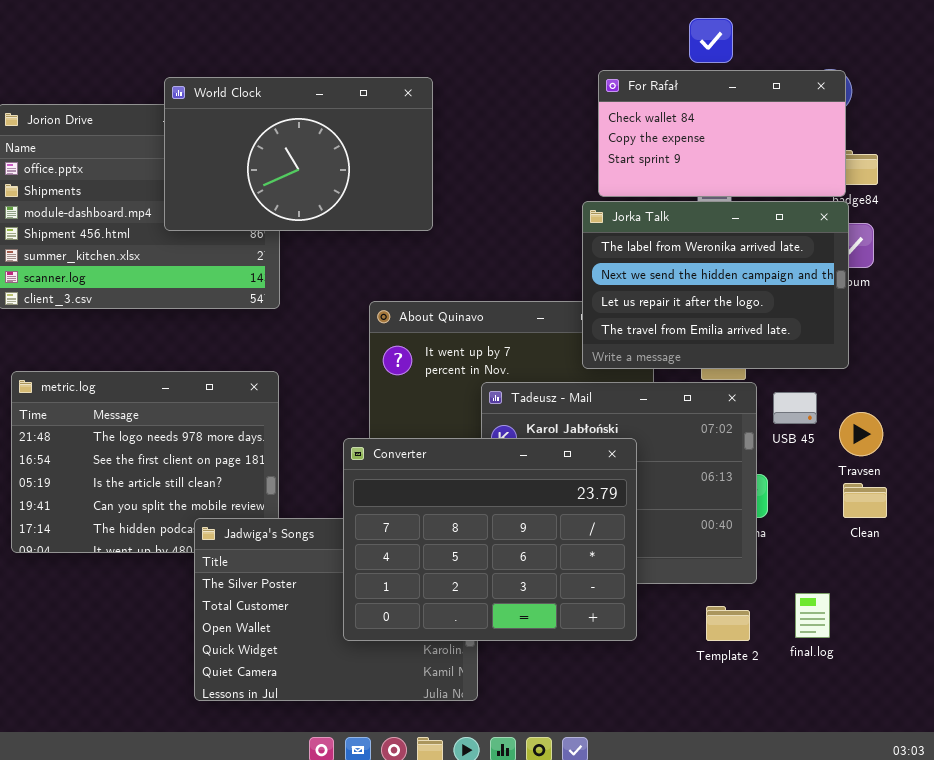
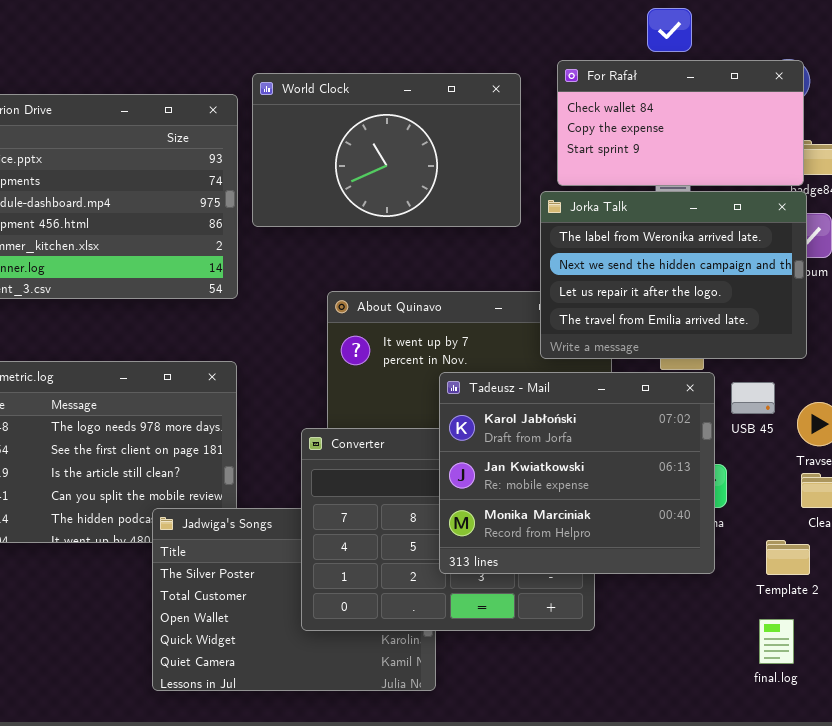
World Clock: [164,77,433,231] -> [252,73,521,227], moved
Tadeusz - Mail: [481,382,757,584] -> [439,372,715,574], raised
final.log: [795,593,830,638] -> [759,619,794,664], moved
Template 2: [706,606,750,641] -> [766,540,810,575], moved

